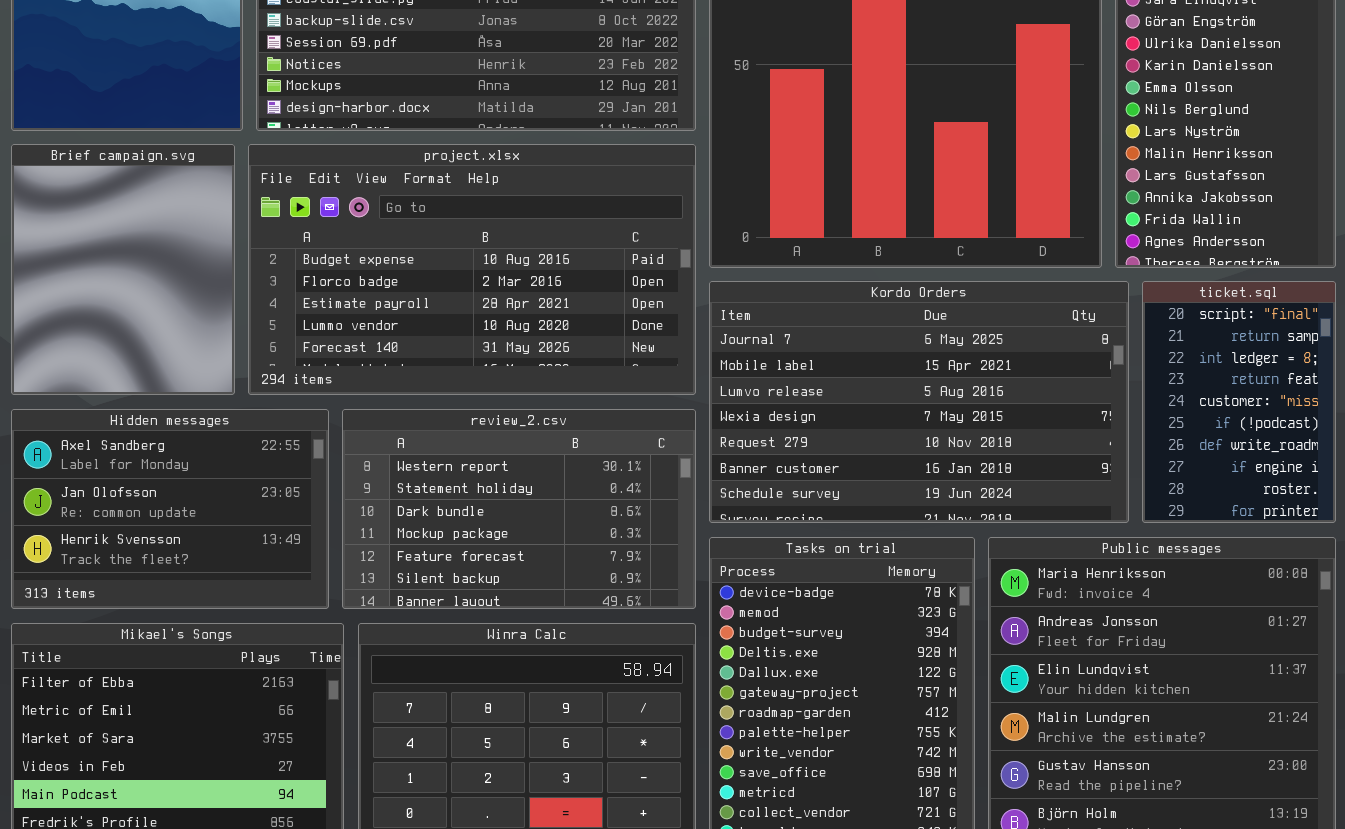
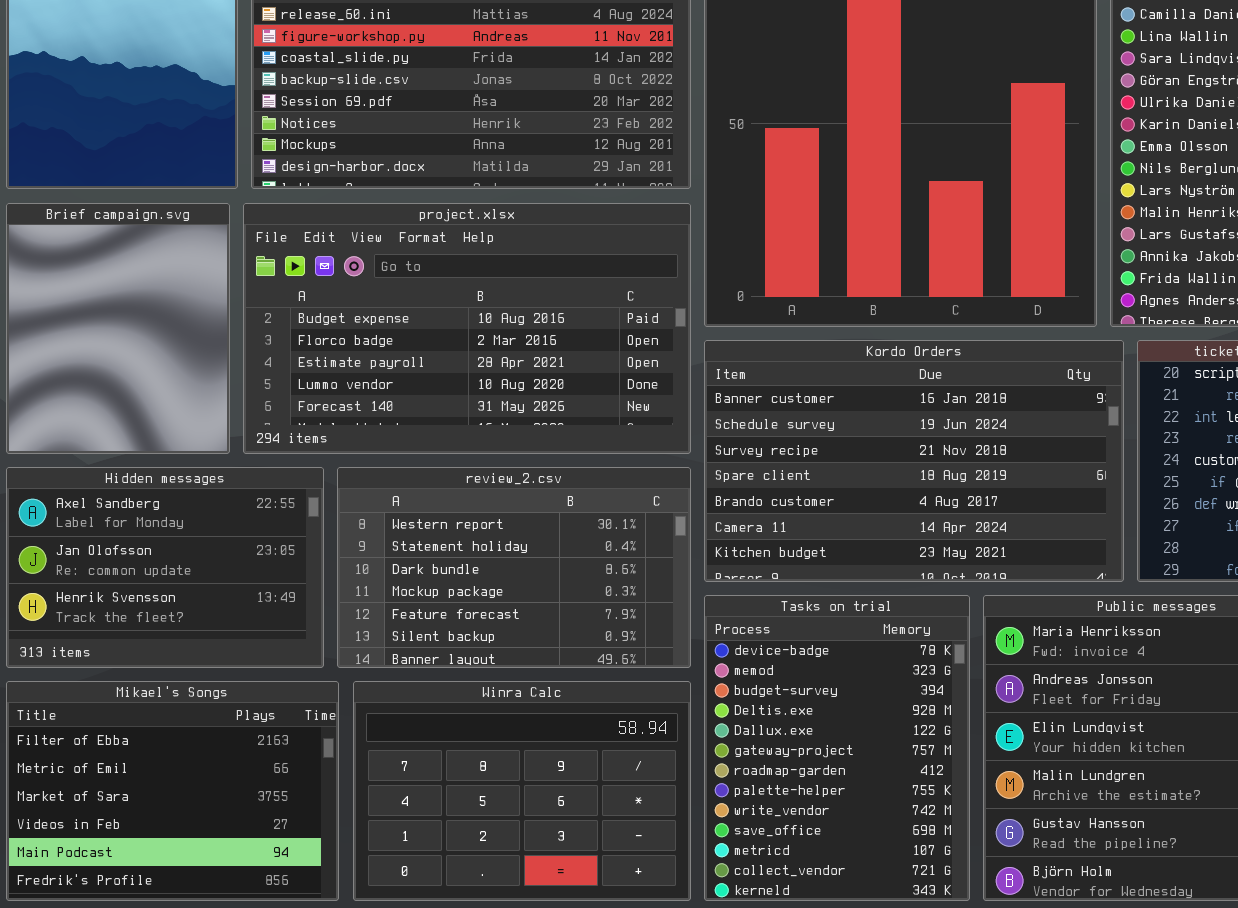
Kordo Orders: [709,281,1129,523] -> [704,340,1124,582], scrolled down 5 rows

